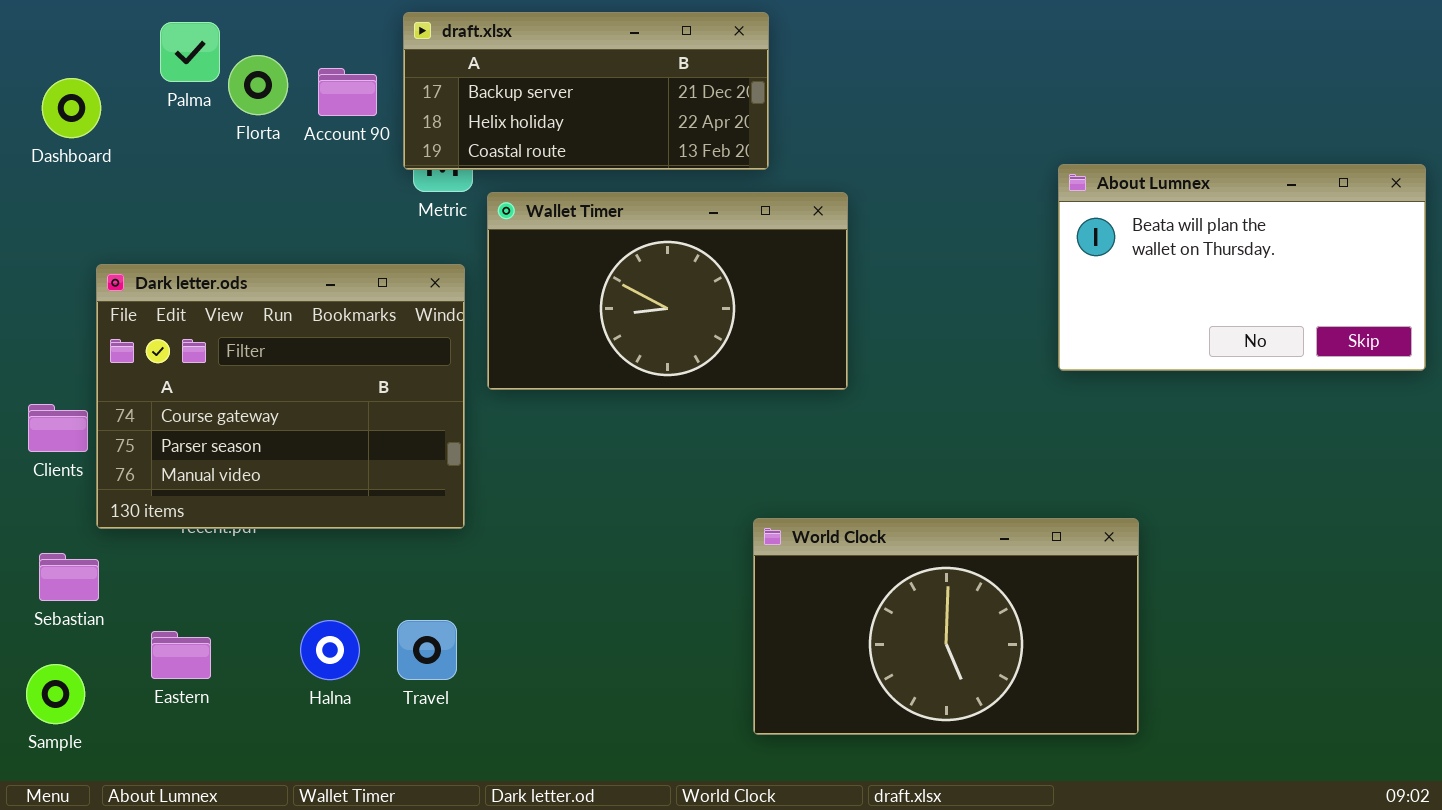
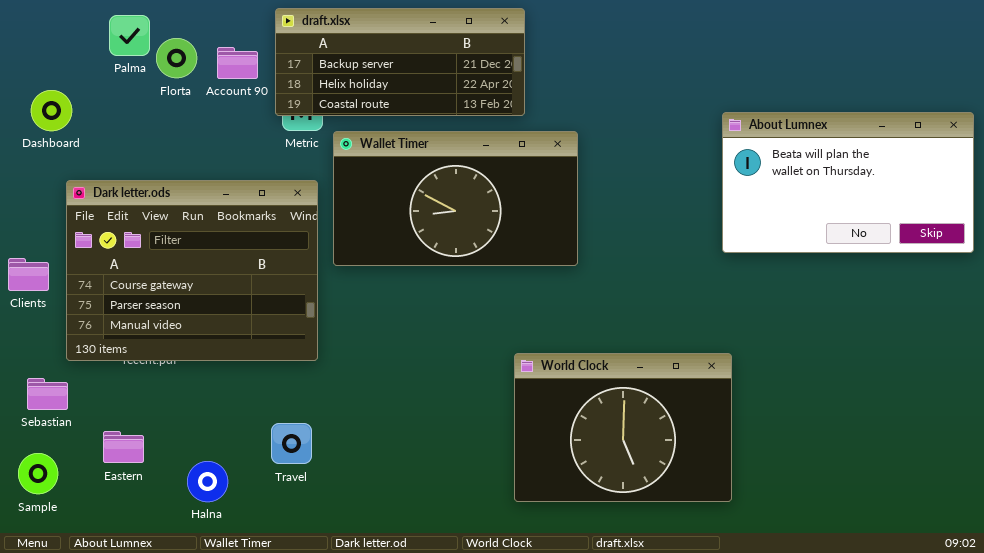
Dashboard: [42,78,101,138] -> [31,90,72,131], moved
Clients: [28,404,88,452] -> [8,258,49,291], moved
World Clock: [753,518,1139,735] -> [514,353,732,502], resized
Halna: [300,620,360,680] -> [187,461,228,502], moved

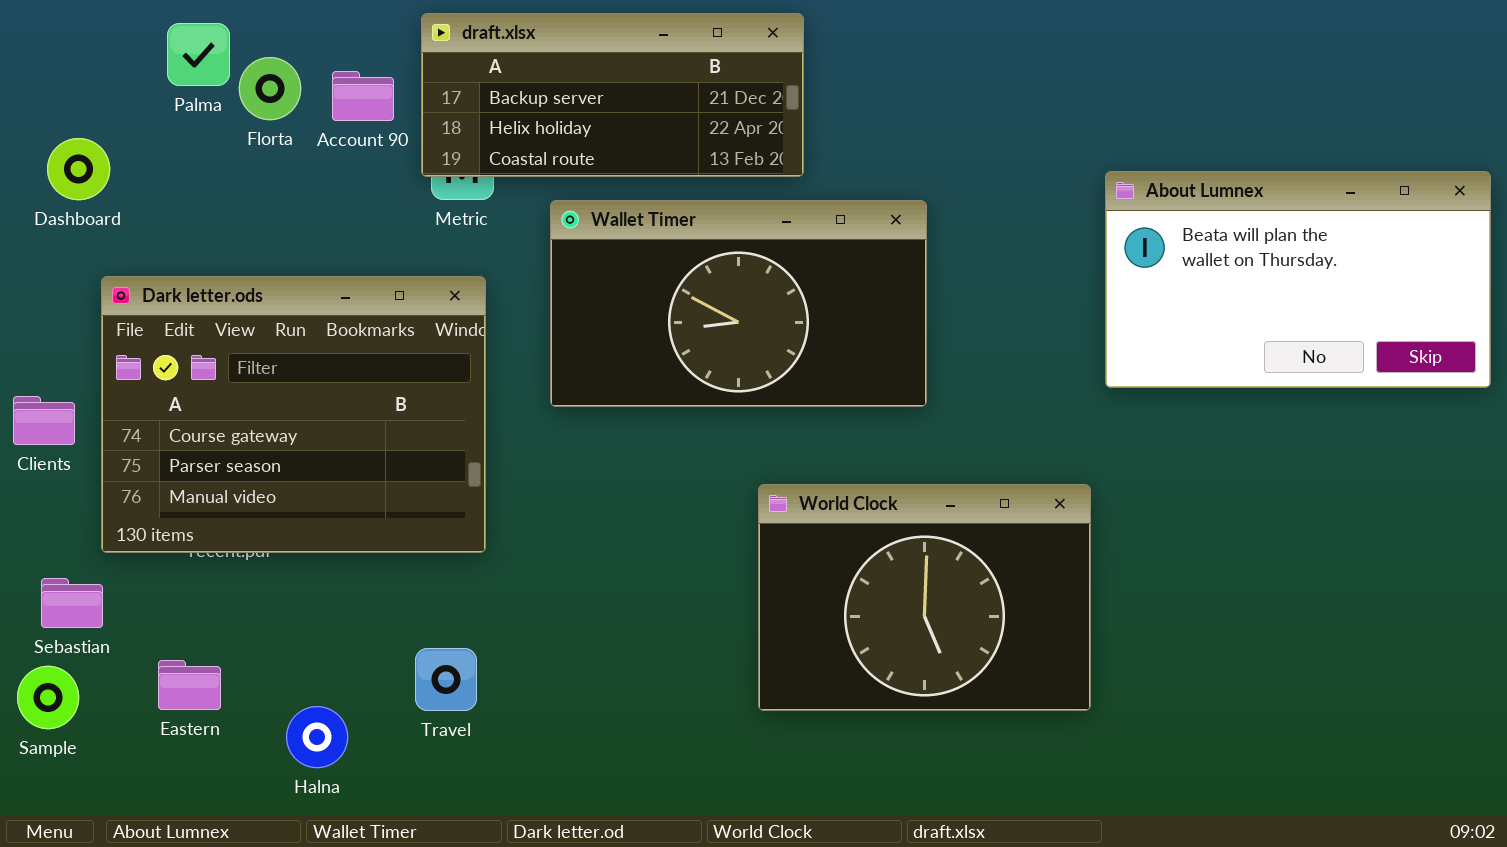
Wallet Timer: [333,131,578,266] -> [550,200,927,407], moved
World Clock: [514,353,732,502] -> [758,484,1091,711], moved
Sample: [18,453,58,494] -> [17,666,79,729], moved

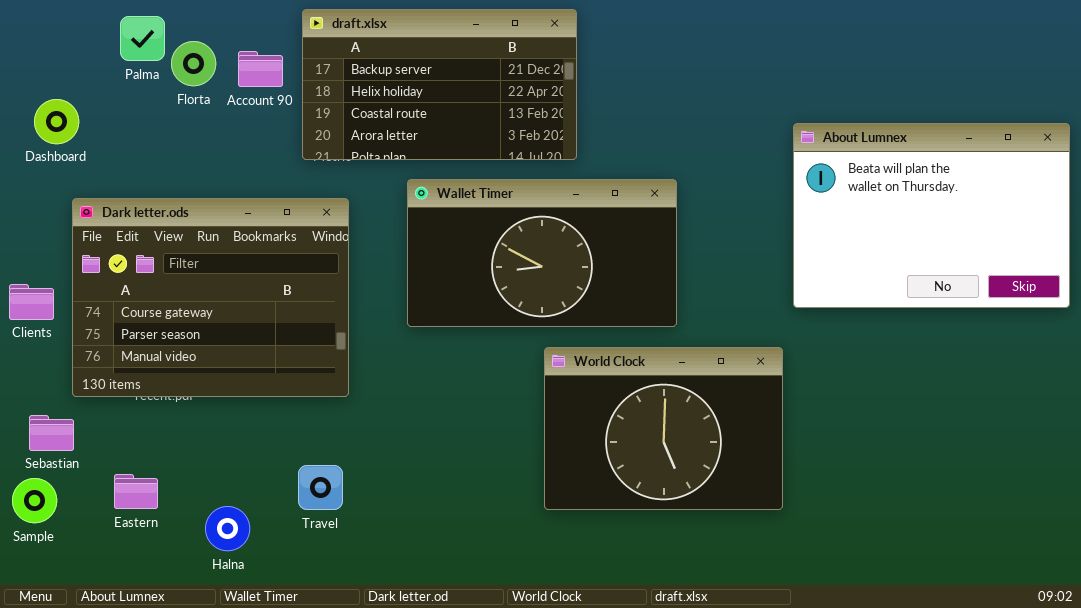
draft.xlsx: [421,13,804,177] -> [302,9,577,160], resized
About Lumnex: [1105,171,1491,388] -> [793,123,1070,308], resized
Wallet Timer: [550,200,927,407] -> [407,179,677,327], moved

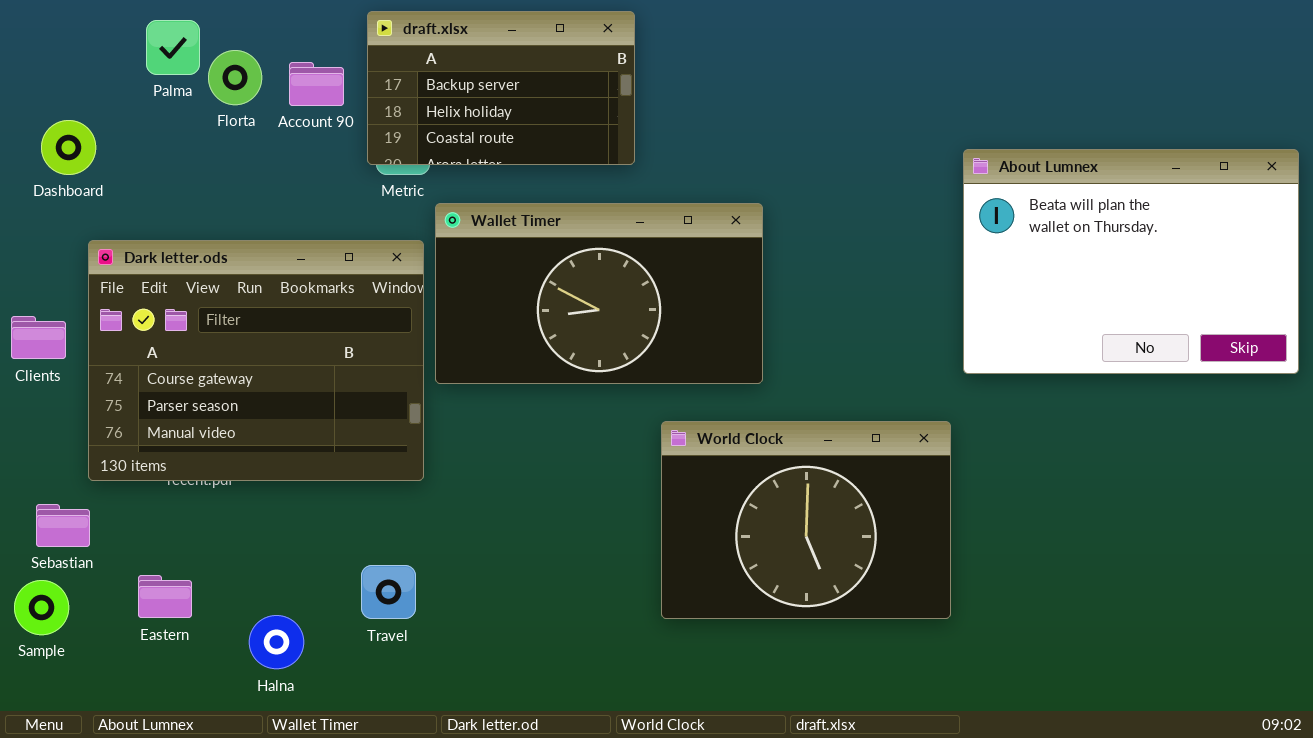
draft.xlsx: [302,9,577,160] -> [367,11,635,165], resized
Wallet Timer: [407,179,677,327] -> [435,203,763,384], moved
Clients: [9,284,54,320] -> [11,316,66,359], moved

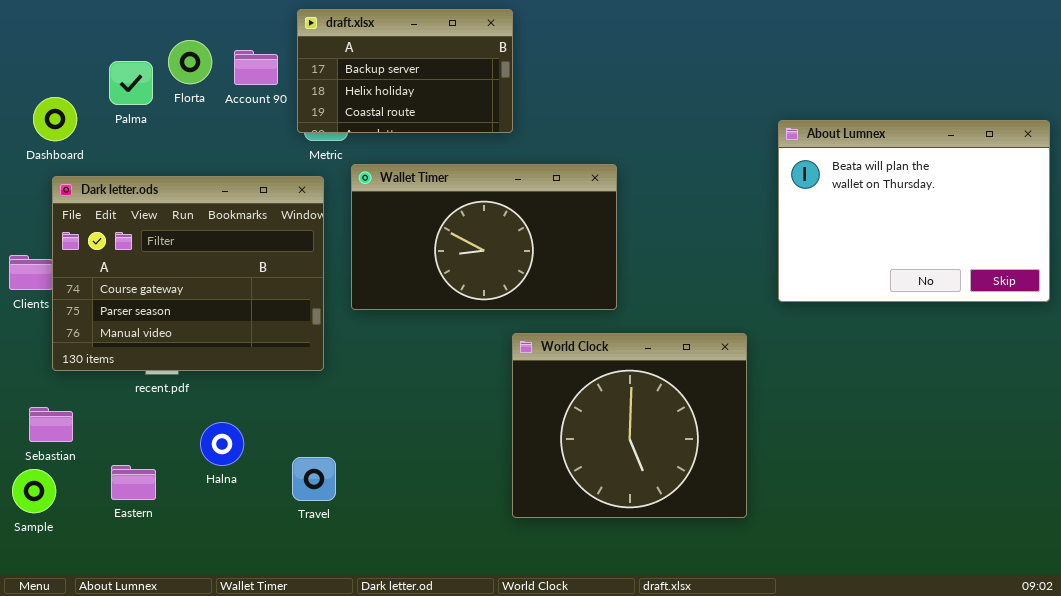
Palma: [146,20,200,75] -> [109,61,153,105], moved
Dark letter.ods: [88,240,424,481] -> [52,176,324,371], moved
World Clock: [661,421,951,619] -> [512,333,747,518], moved, resized
Halna: [249,615,304,669] -> [200,422,244,466], moved

